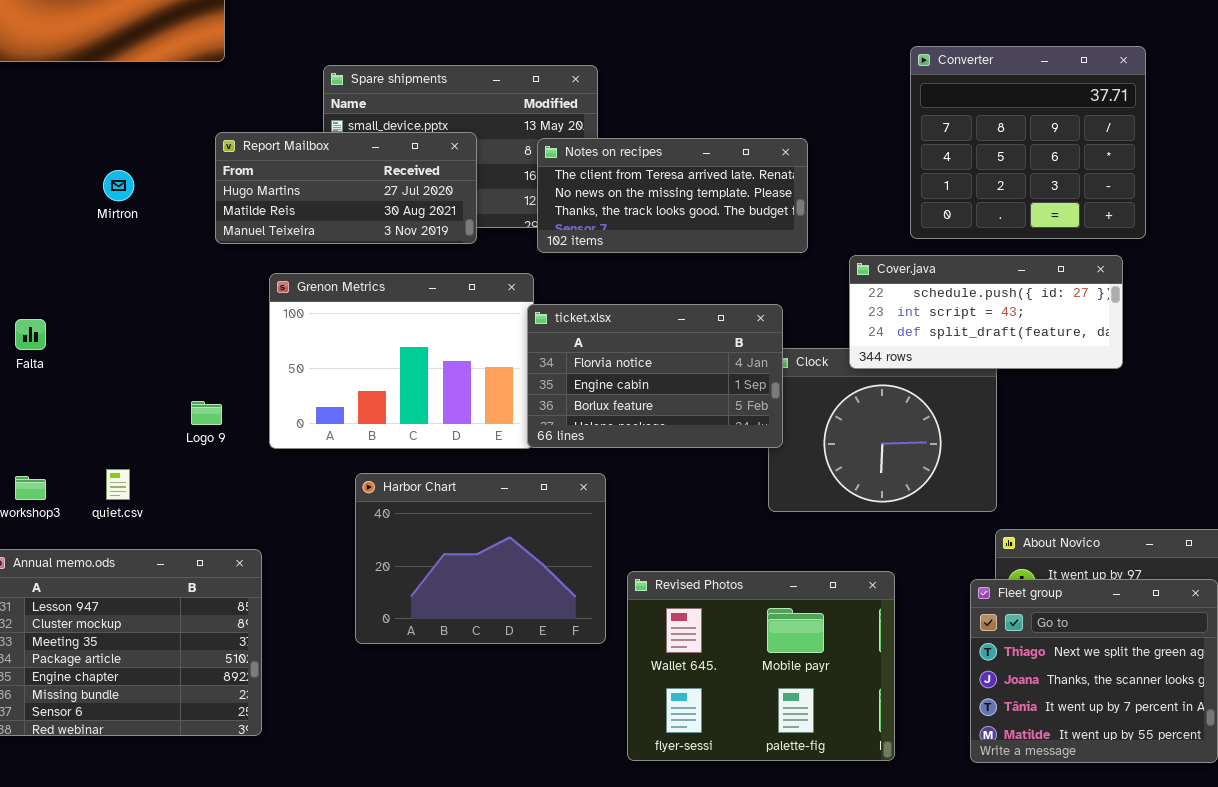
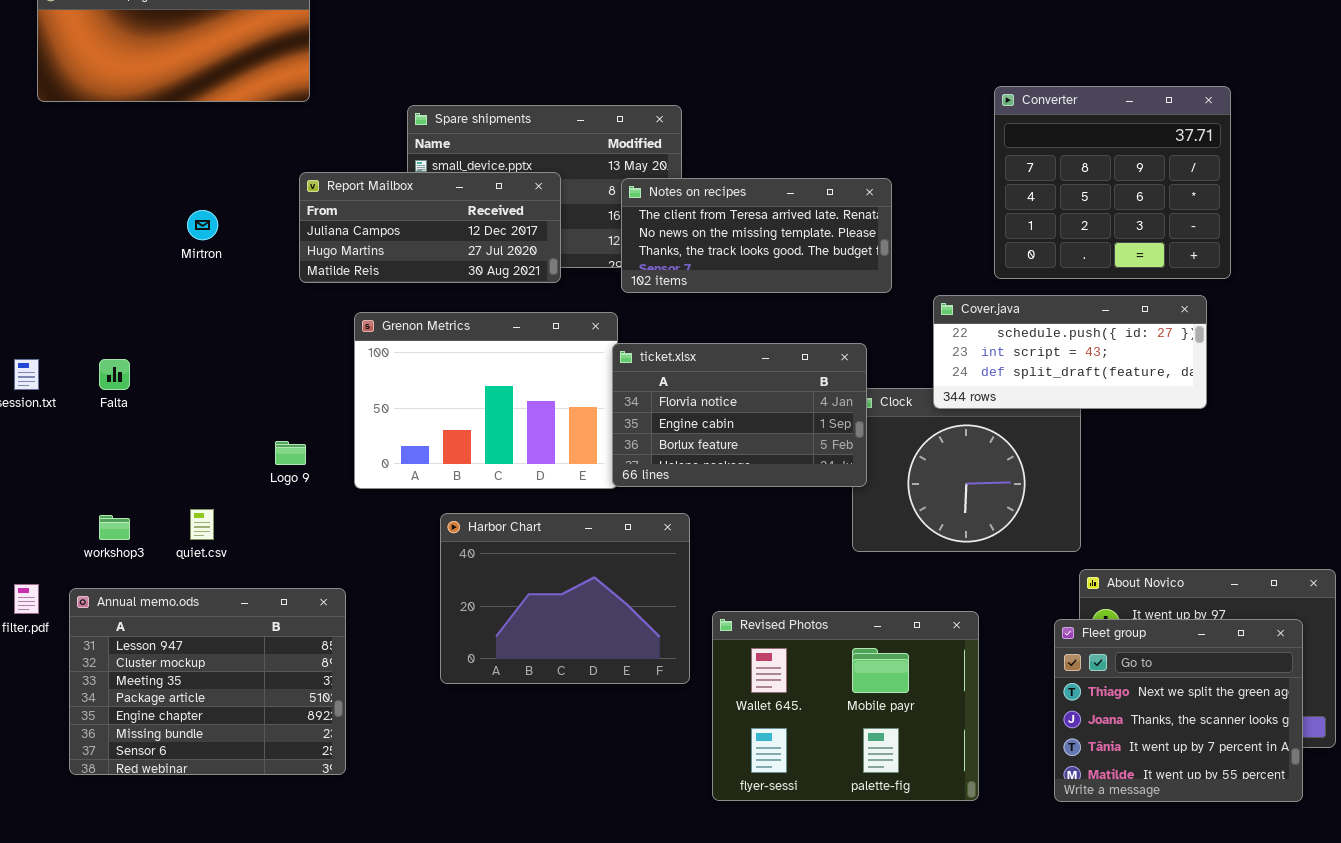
Report Mailbox: [215,132,477,244] -> [299,172,561,283], scrolled up 1 row

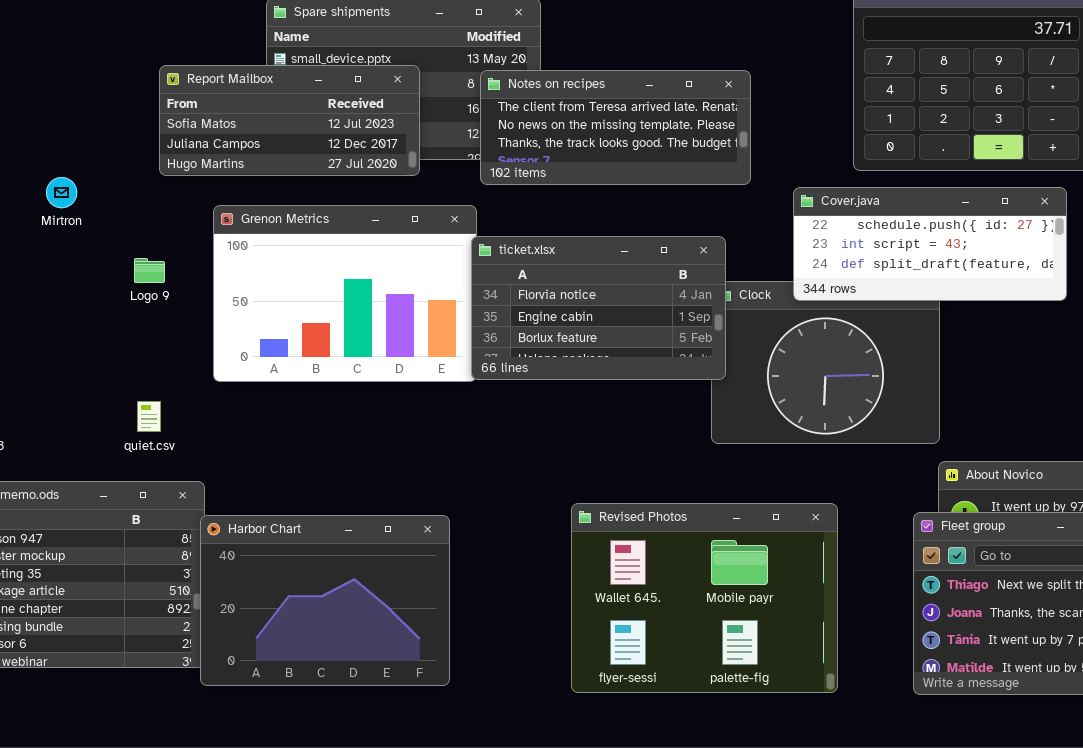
Report Mailbox: [299,172,561,283] -> [159,65,420,176], scrolled up 1 row
Mirtron: [187,210,218,240] -> [46,177,77,208], moved
Logo 9: [275,441,306,465] -> [134,258,165,283], moved
quiet.csv: [190,509,214,540] -> [137,401,161,432], moved
Harbor Chart: [440,513,690,684] -> [200,515,450,686], moved

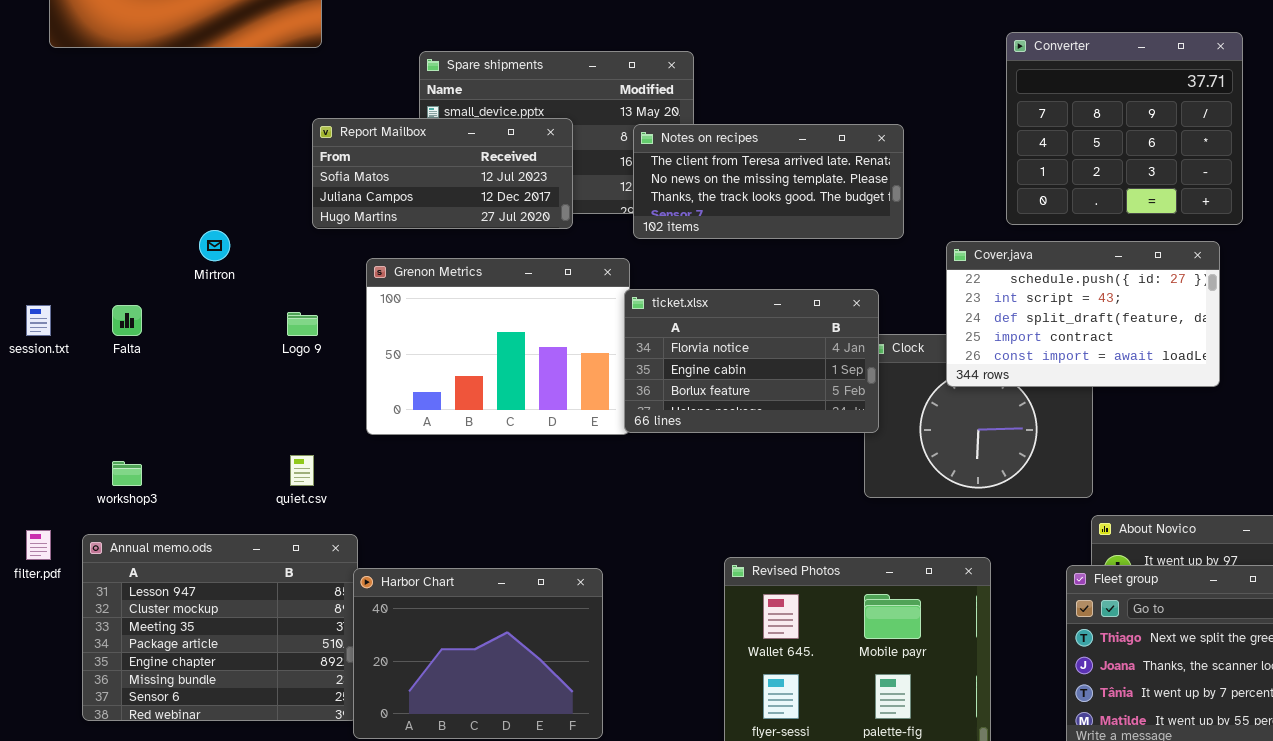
Cover.java: [793,187,1067,301] -> [946,241,1220,387], resized

